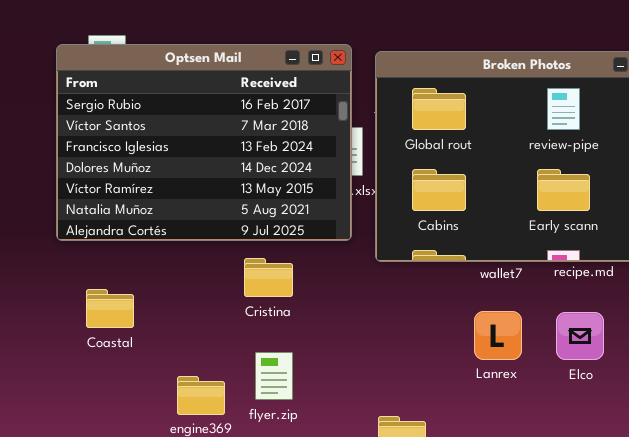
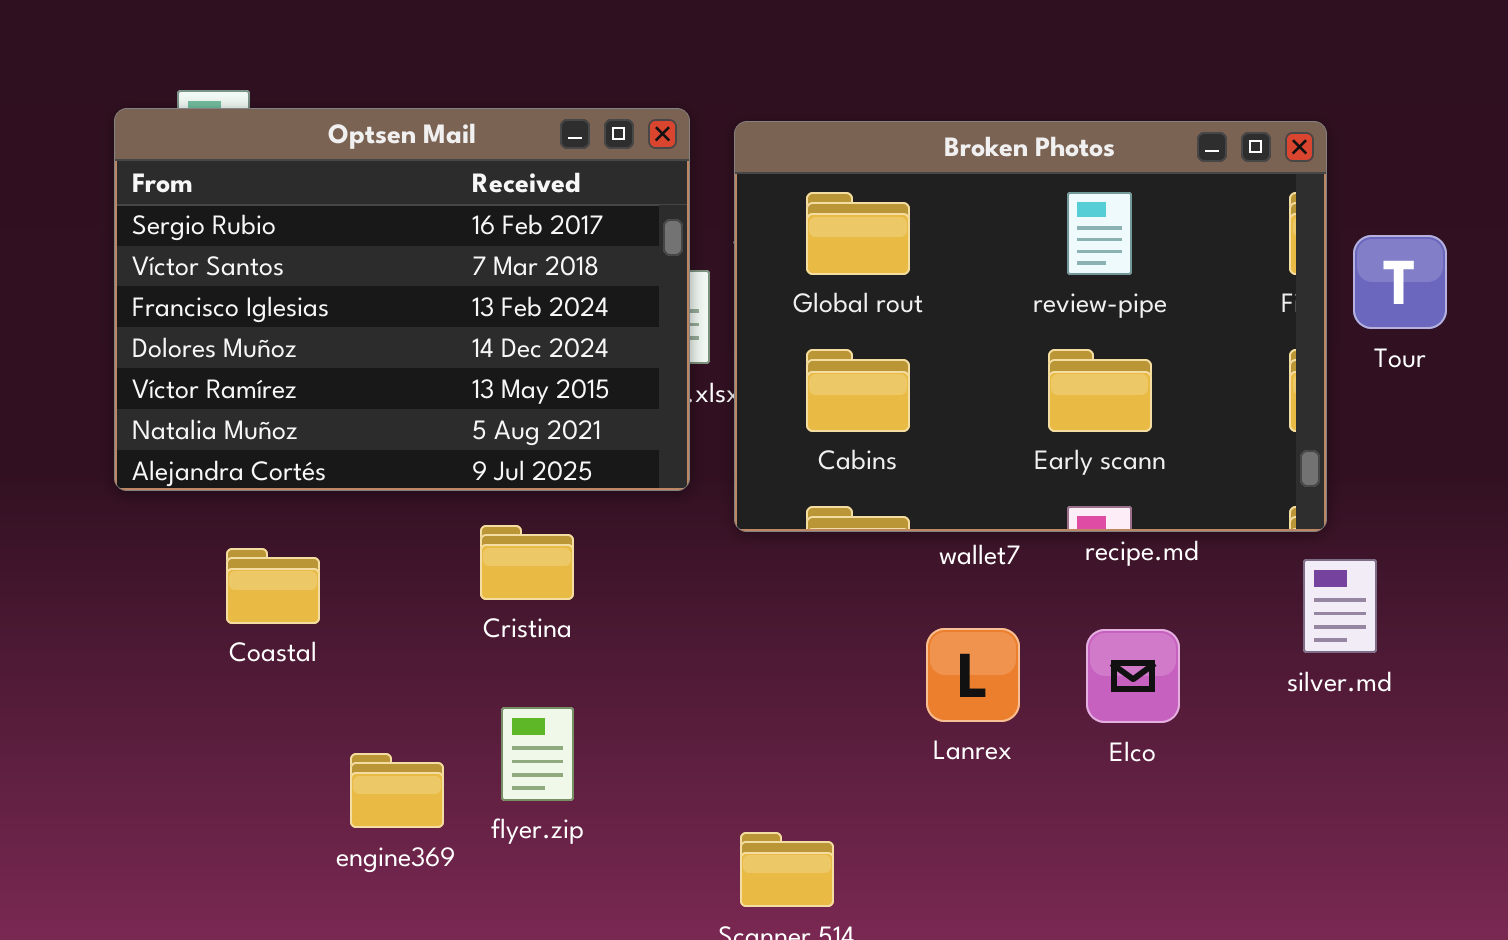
Coastal: [86,289,134,328] -> [226,548,320,624], moved

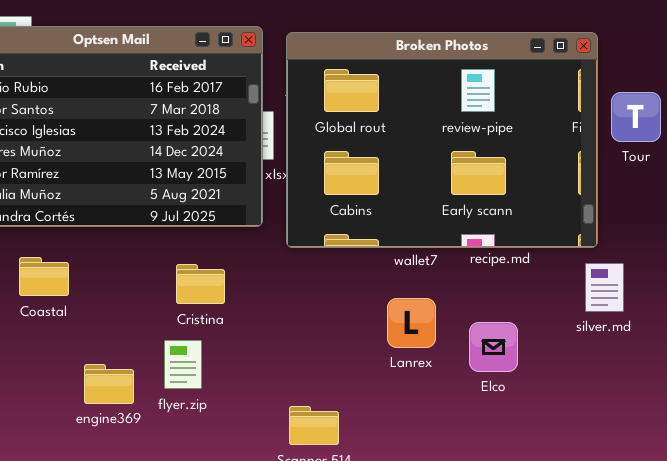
Cristina: [480,525,574,600] -> [176,264,225,304], moved
Elco: [1086,629,1180,723] -> [469,322,518,372], moved

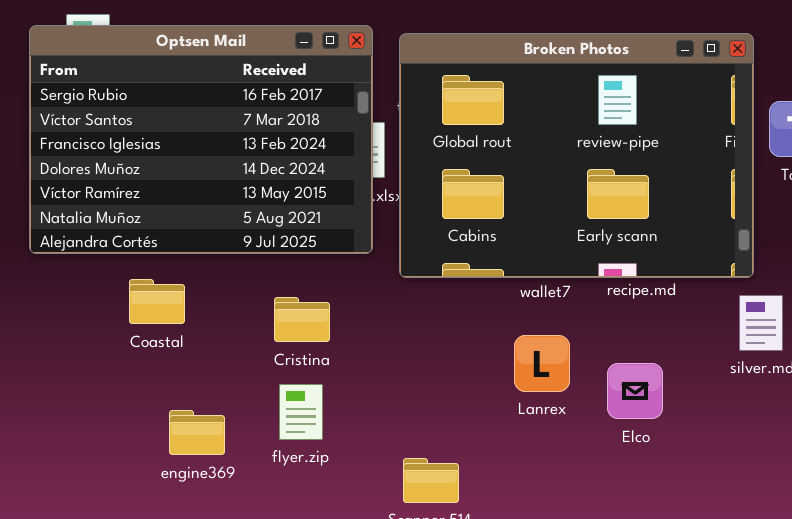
Coastal: [19,257,69,296] -> [129,279,185,324], moved
flyer.zip: [164,340,202,389] -> [279,384,323,440], moved

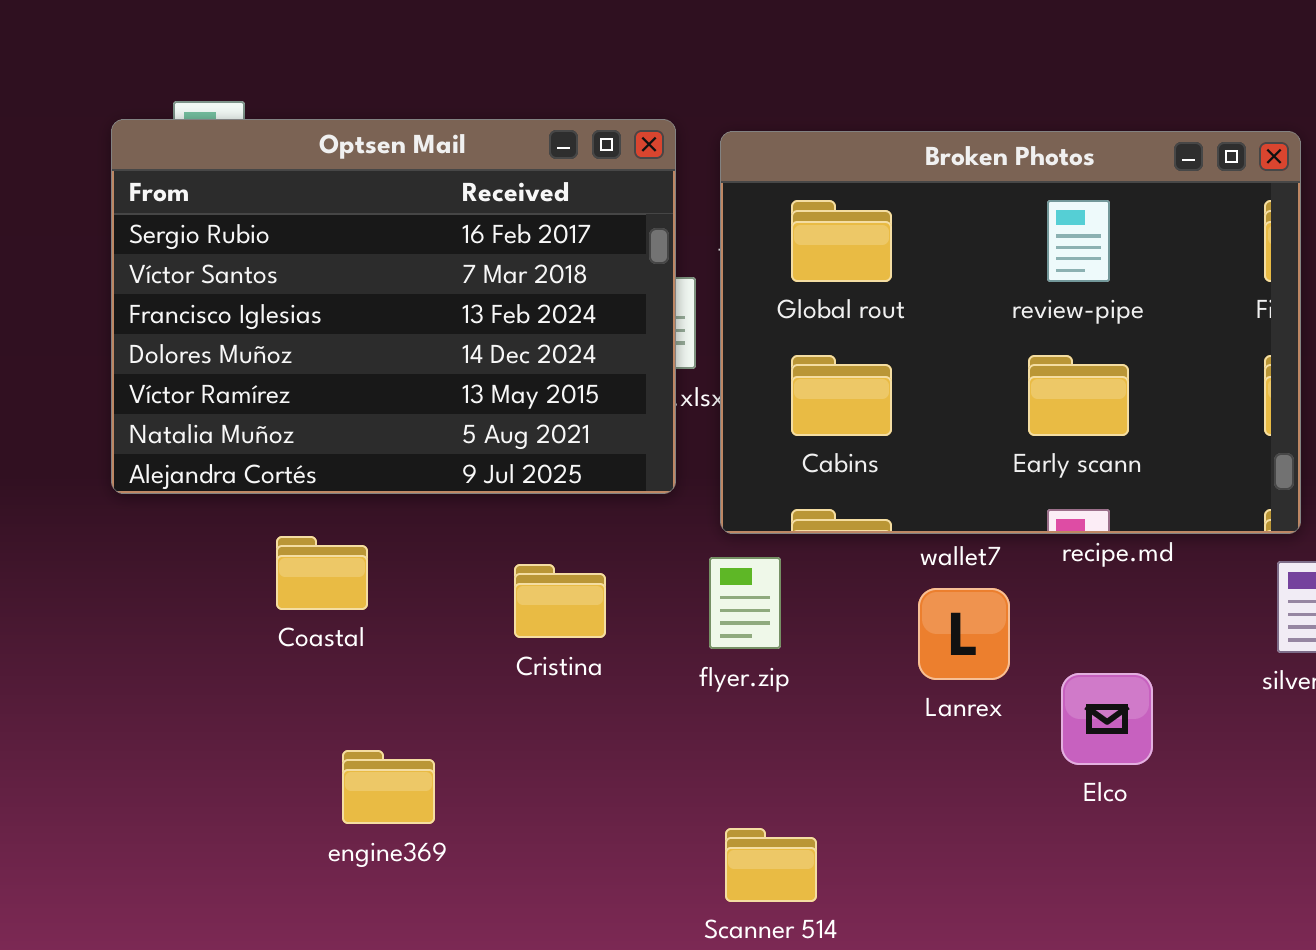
Lanrex: [514,335,570,392] -> [918,588,1010,680], moved
flyer.zip: [279,384,323,440] -> [709,557,781,649], moved

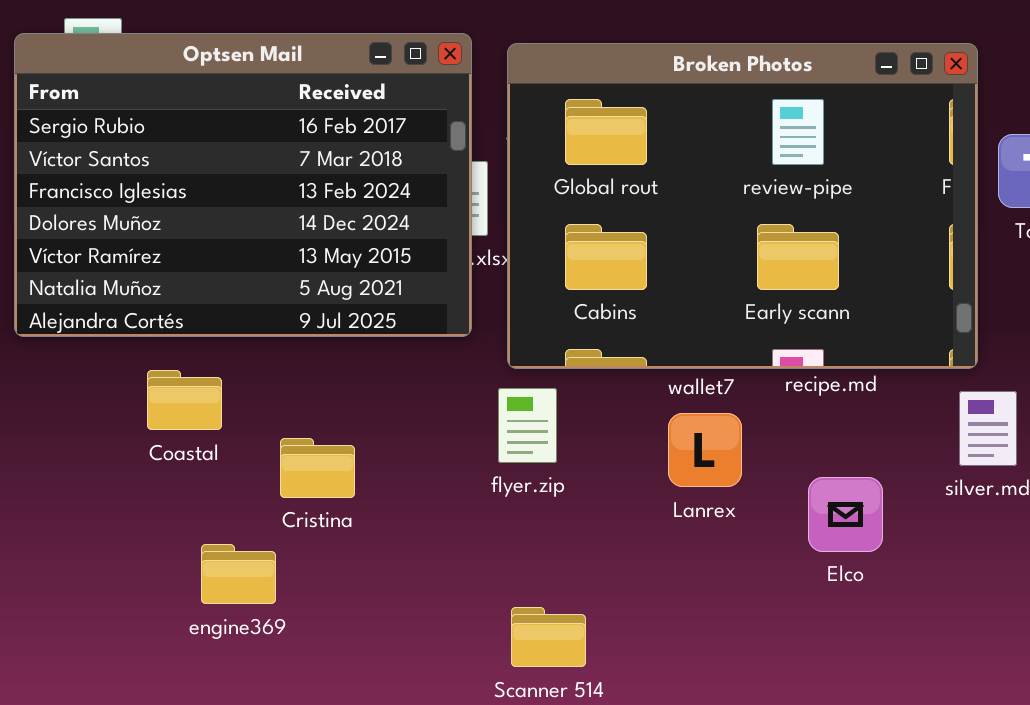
Cristina: [514,564,606,638] -> [280,438,355,498], moved
Elco: [1061,673,1153,765] -> [808,477,883,552], moved

